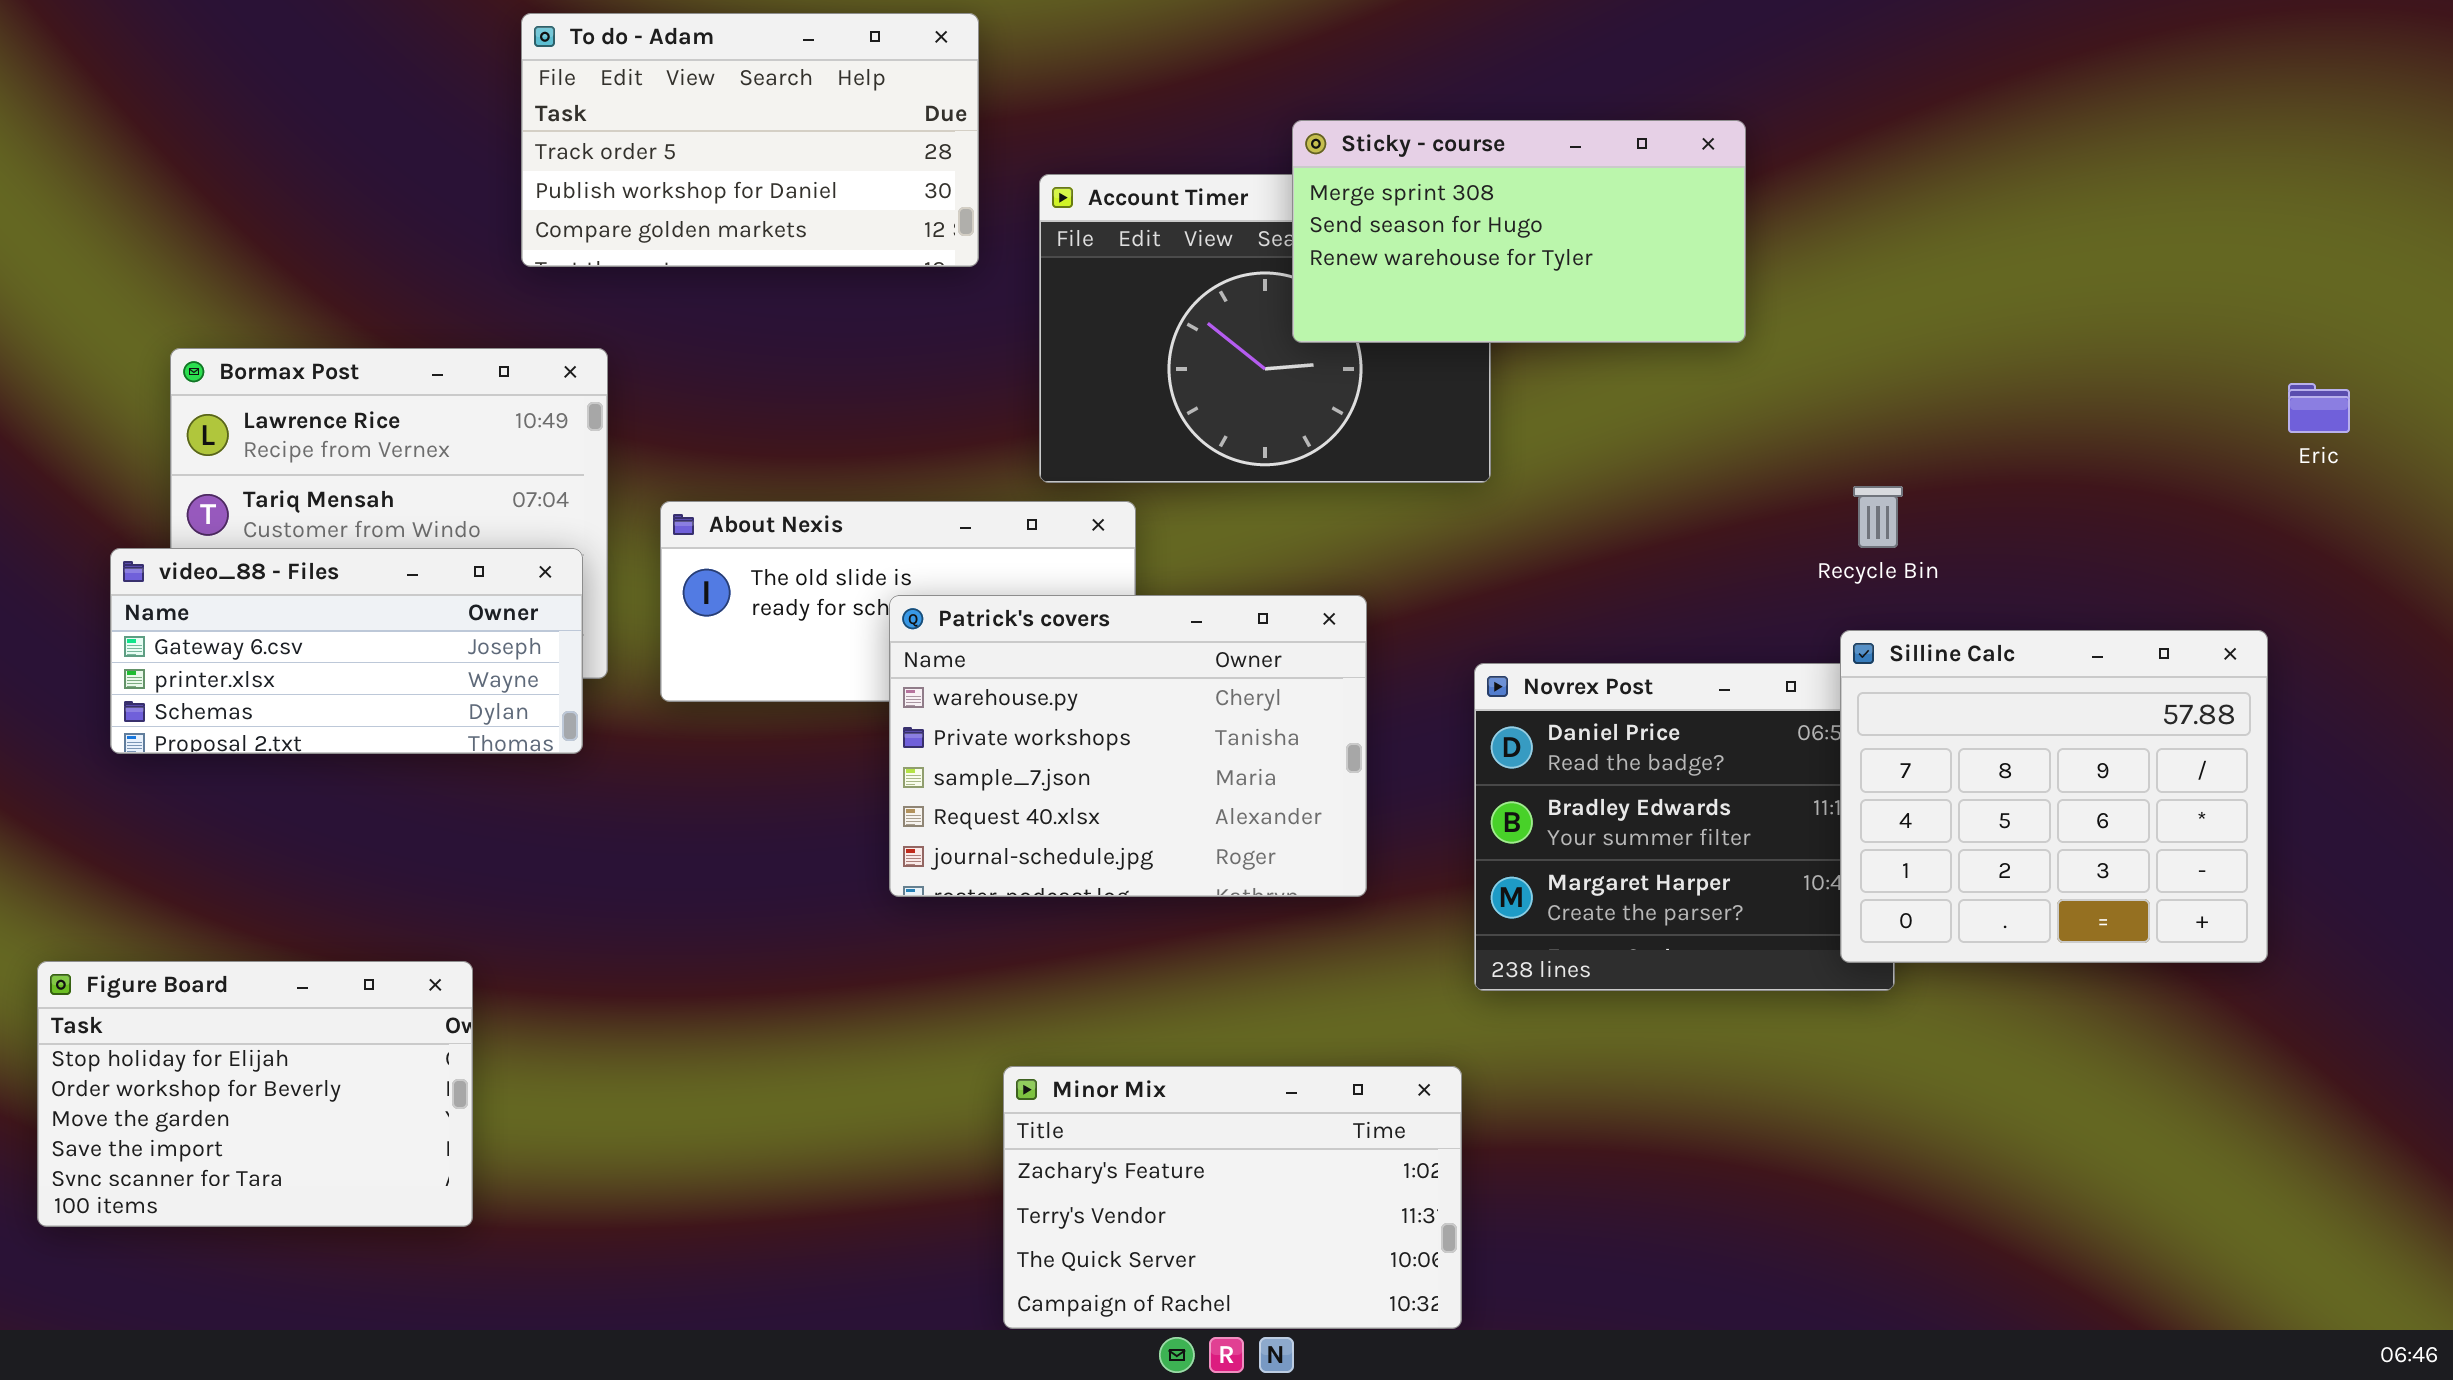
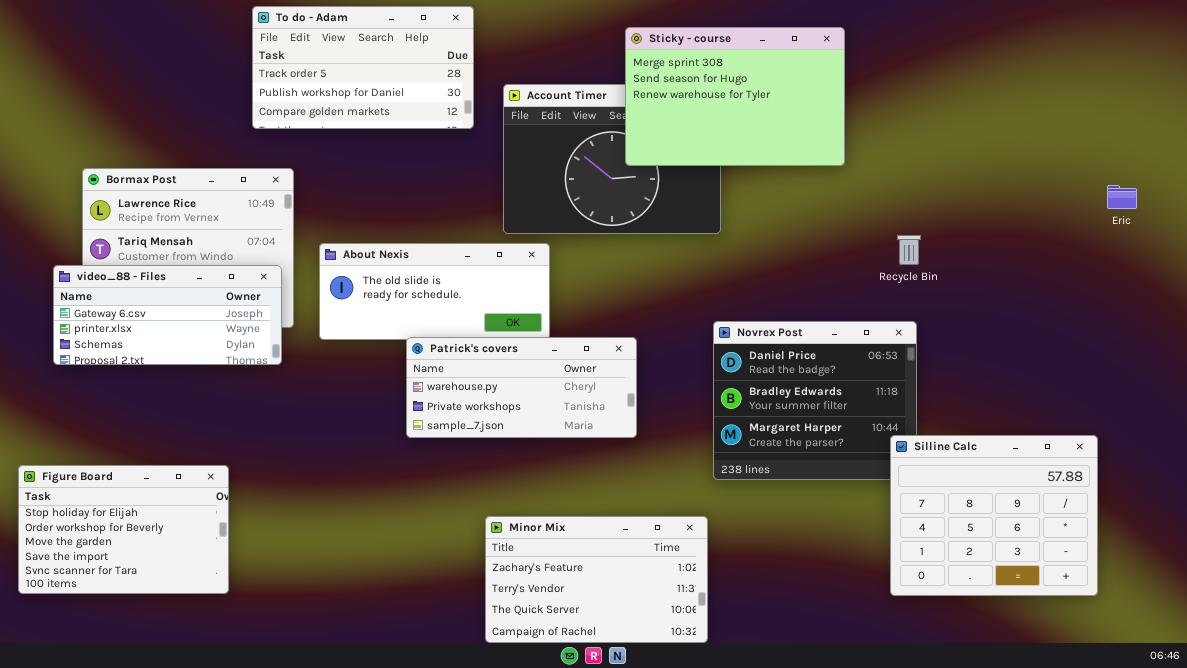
Sticky - course: [1292,120,1746,343] -> [625,27,845,166], resized
Patrick's covers: [889,595,1367,897] -> [406,337,637,438], moved, resized
Silline Calc: [1840,630,2268,963] -> [890,435,1098,596], moved

